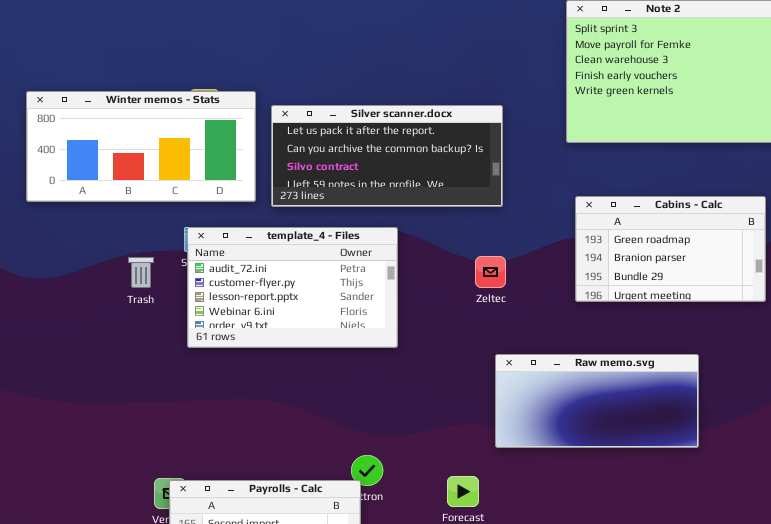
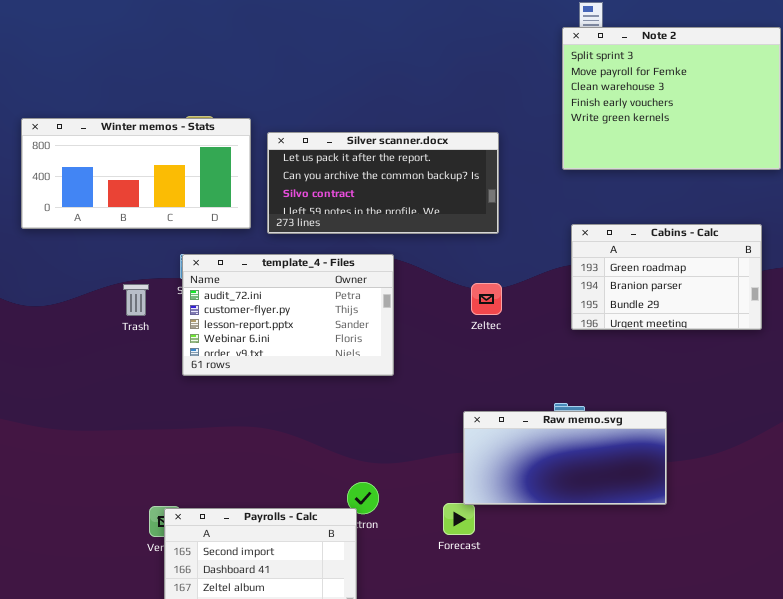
Raw memo.svg: [495,354,699,448] -> [463,411,667,505], moved

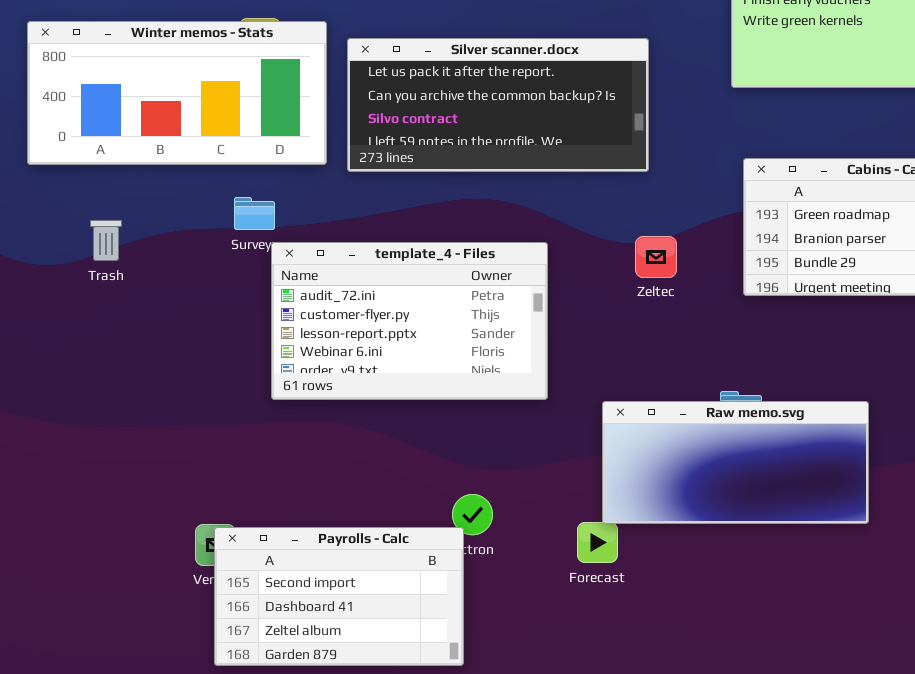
template_4 - Files: [182,254,394,376] -> [271,242,548,400], moved
Zeltec: [471,283,502,315] -> [635,236,677,278], moved
Trash: [123,284,149,316] -> [90,220,122,261], moved

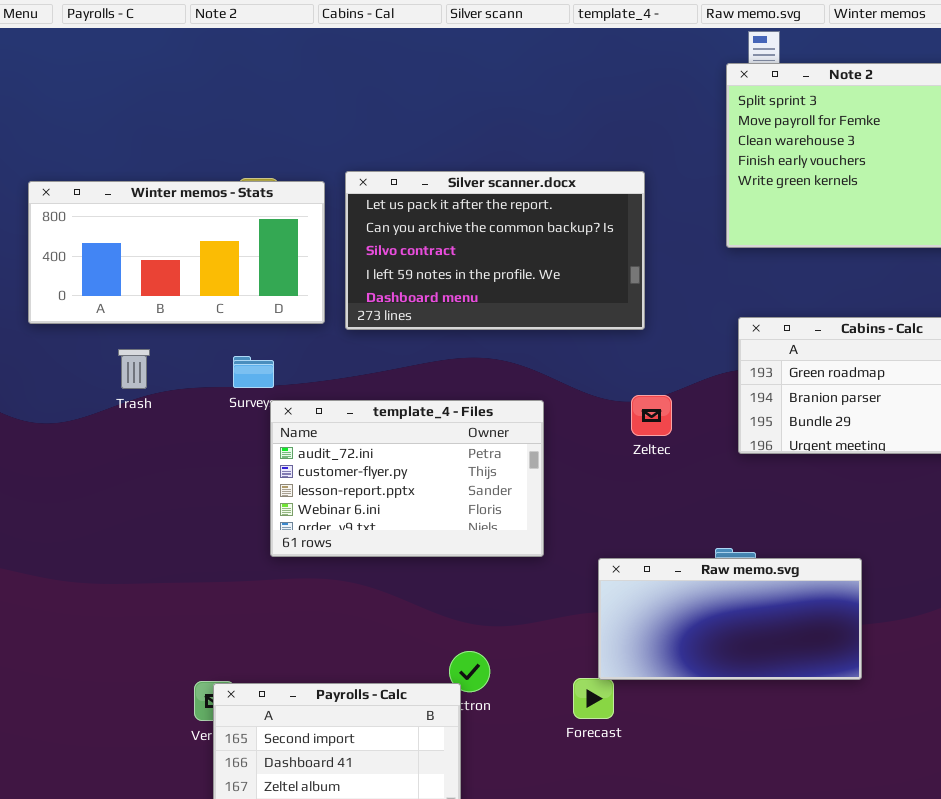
Silver scanner.docx: [347,38,649,172] -> [345,171,645,330], resized
Trash: [90,220,122,261] -> [118,349,150,389], moved

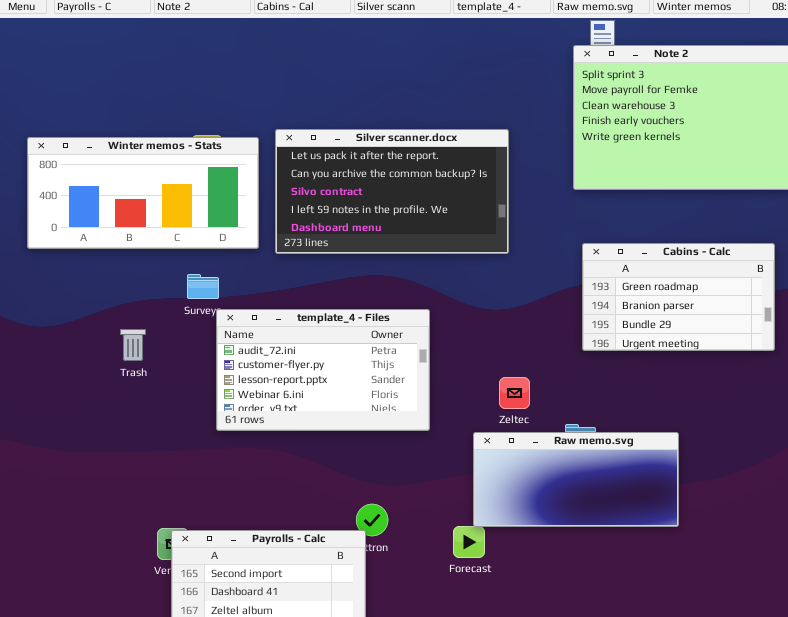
Trash: [118,349,150,389] -> [120,329,146,361], moved
Zeltec: [631,395,672,436] -> [499,377,530,409], moved

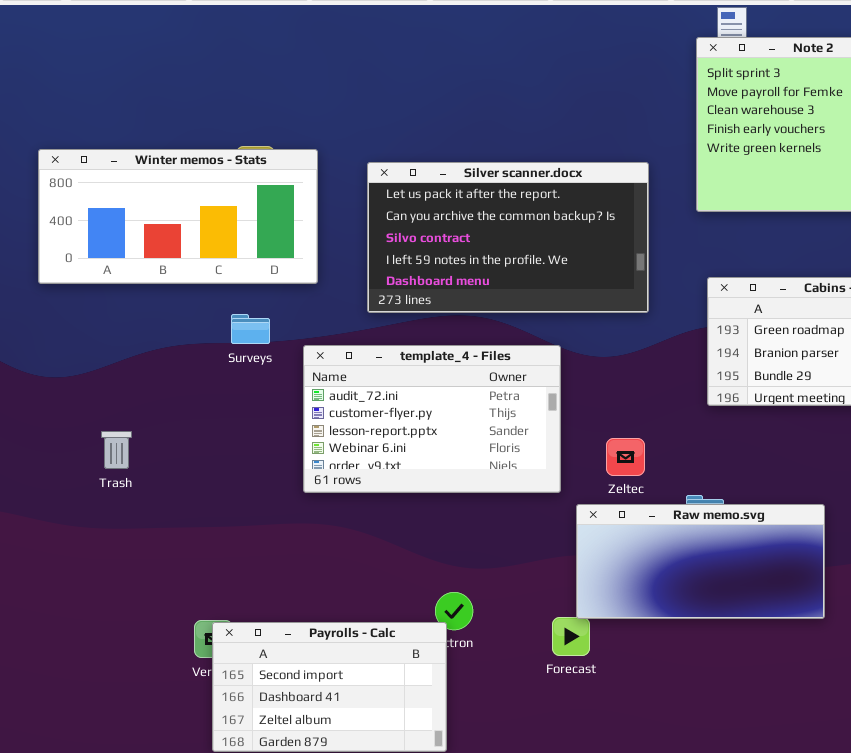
Silver scanner.docx: [275,129,509,254] -> [367,162,649,313], moved
template_4 - Files: [216,309,430,431] -> [303,345,561,493], moved
Trash: [120,329,146,361] -> [101,431,132,469], moved

